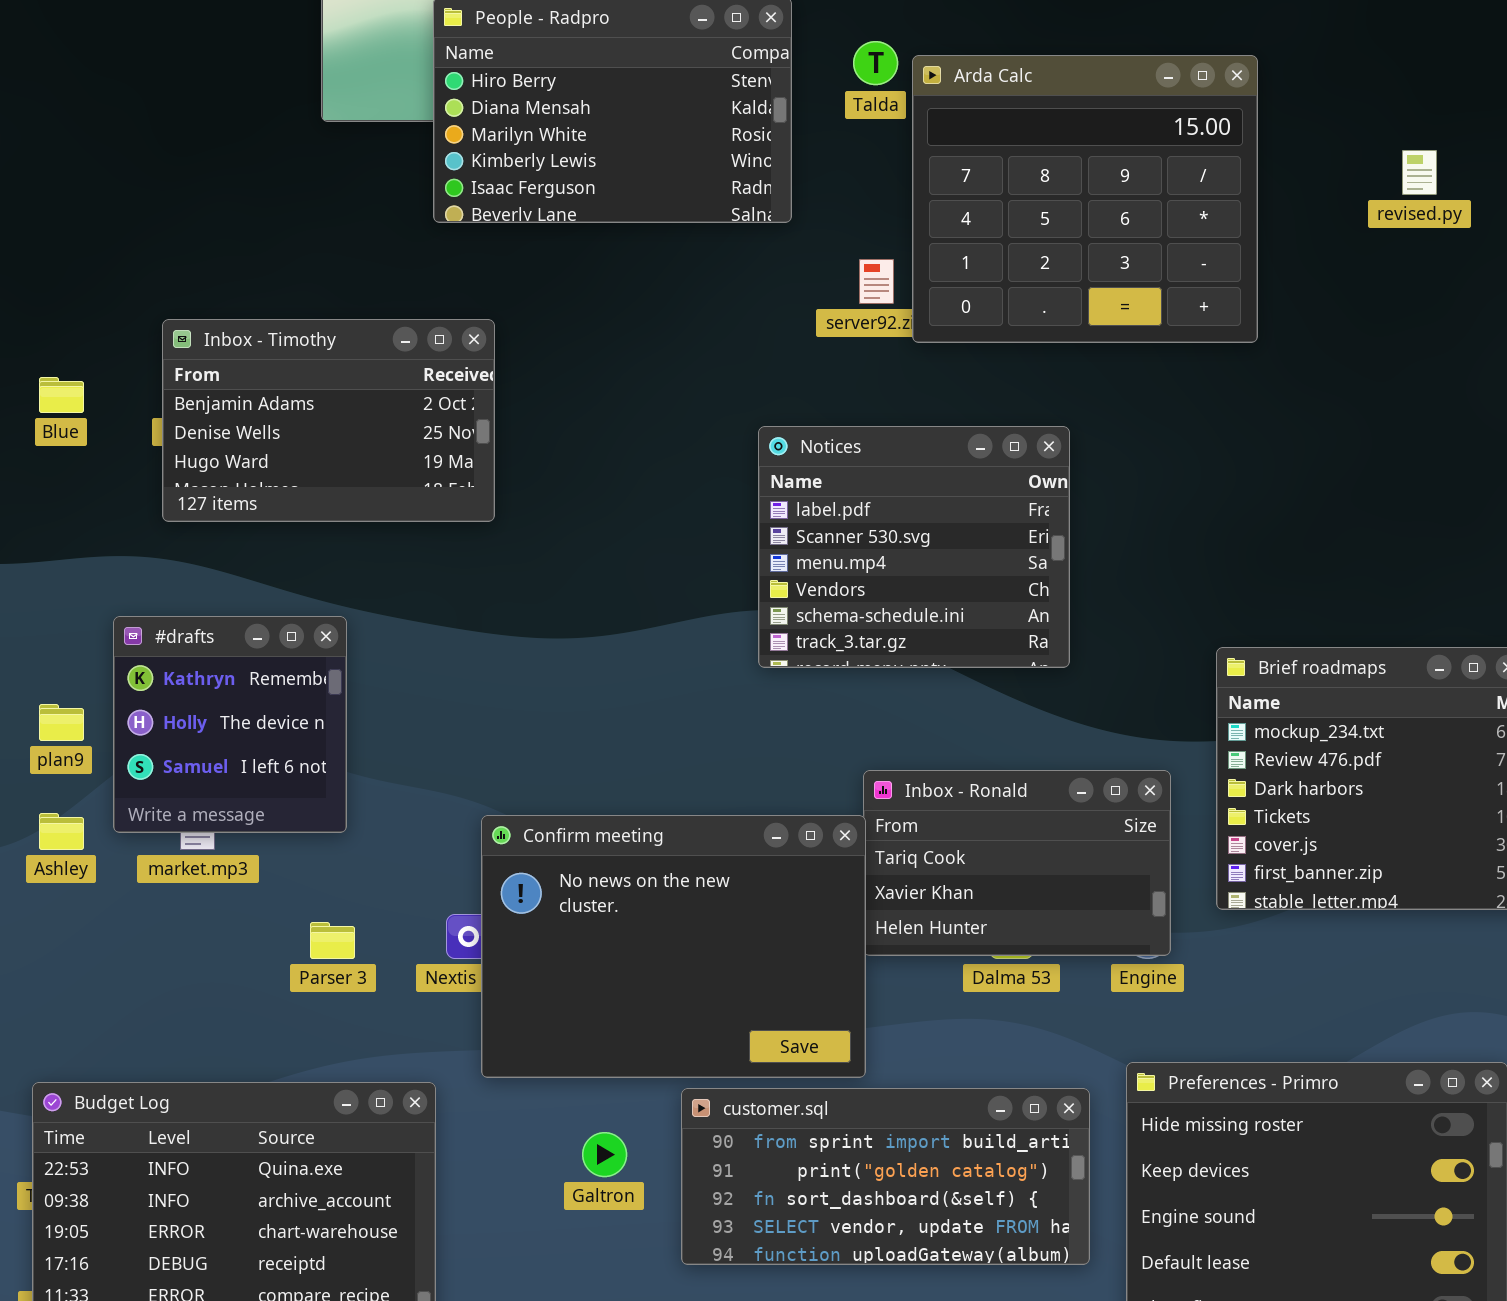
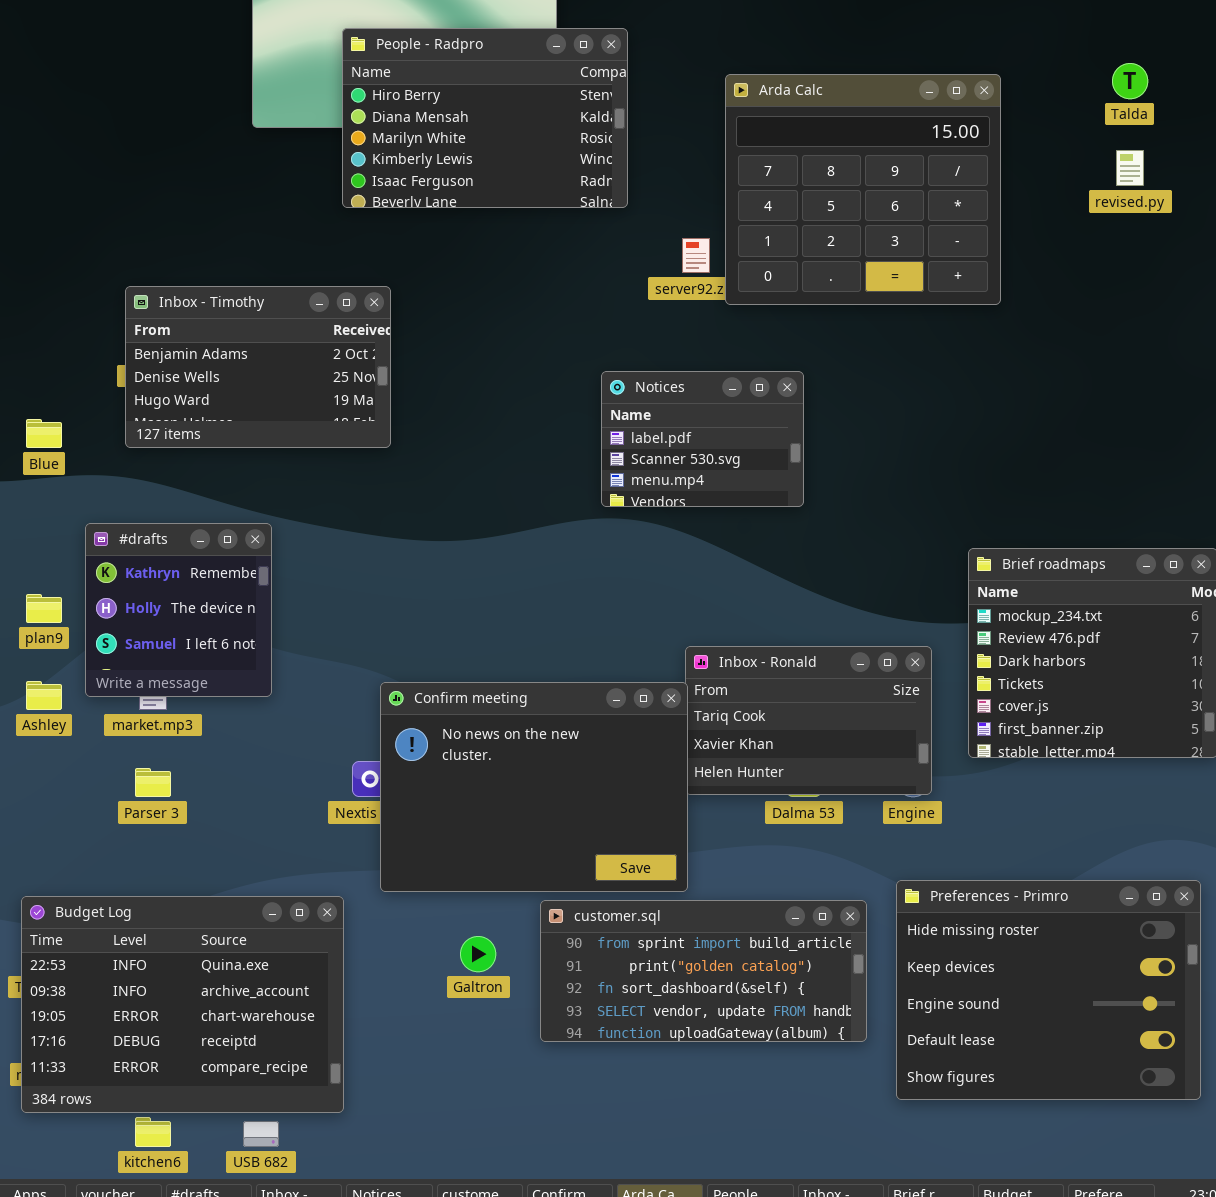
Talda: [853,41,898,85] -> [1112,63,1148,99], moved
Blue: [39,377,84,413] -> [26,419,62,448], moved
Notices: [758,426,1070,668] -> [601,371,804,507], resized
Parser 3: [310,922,355,959] -> [135,768,171,797], moved

